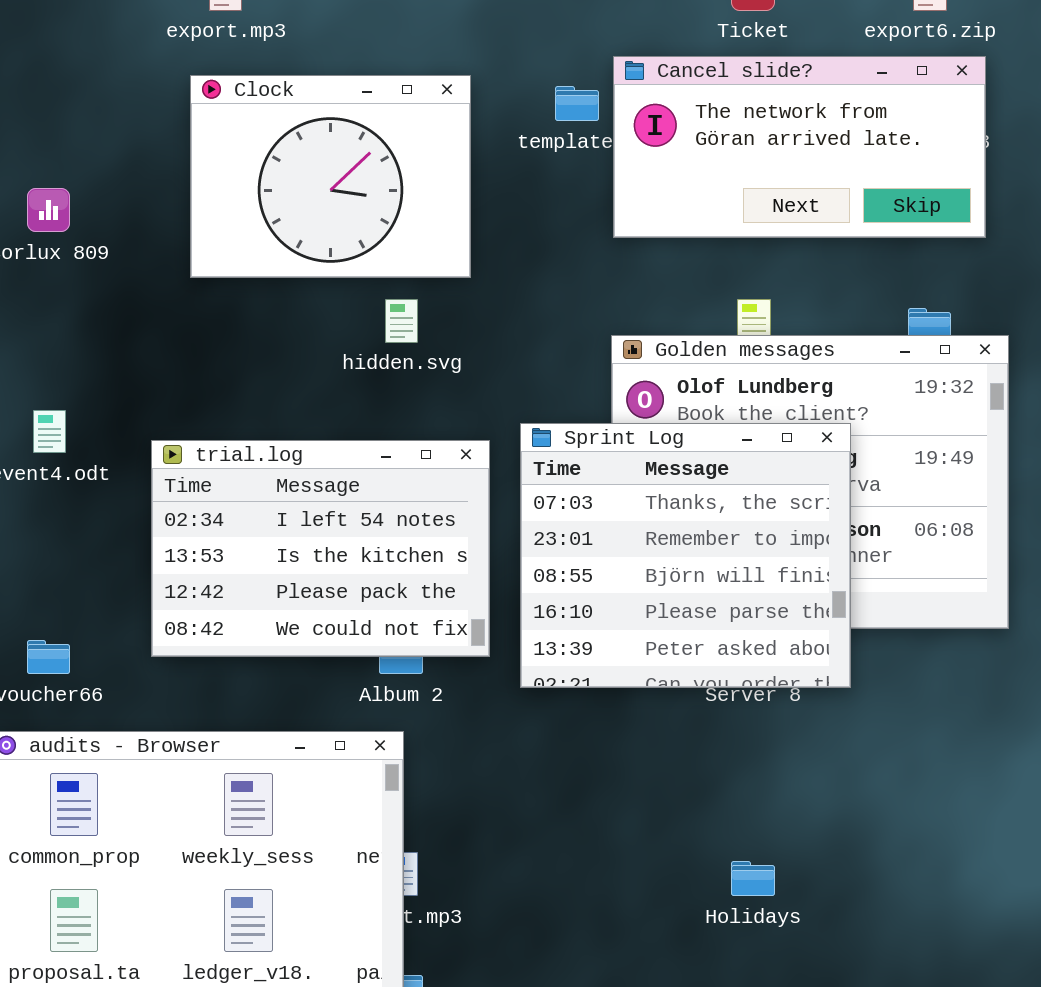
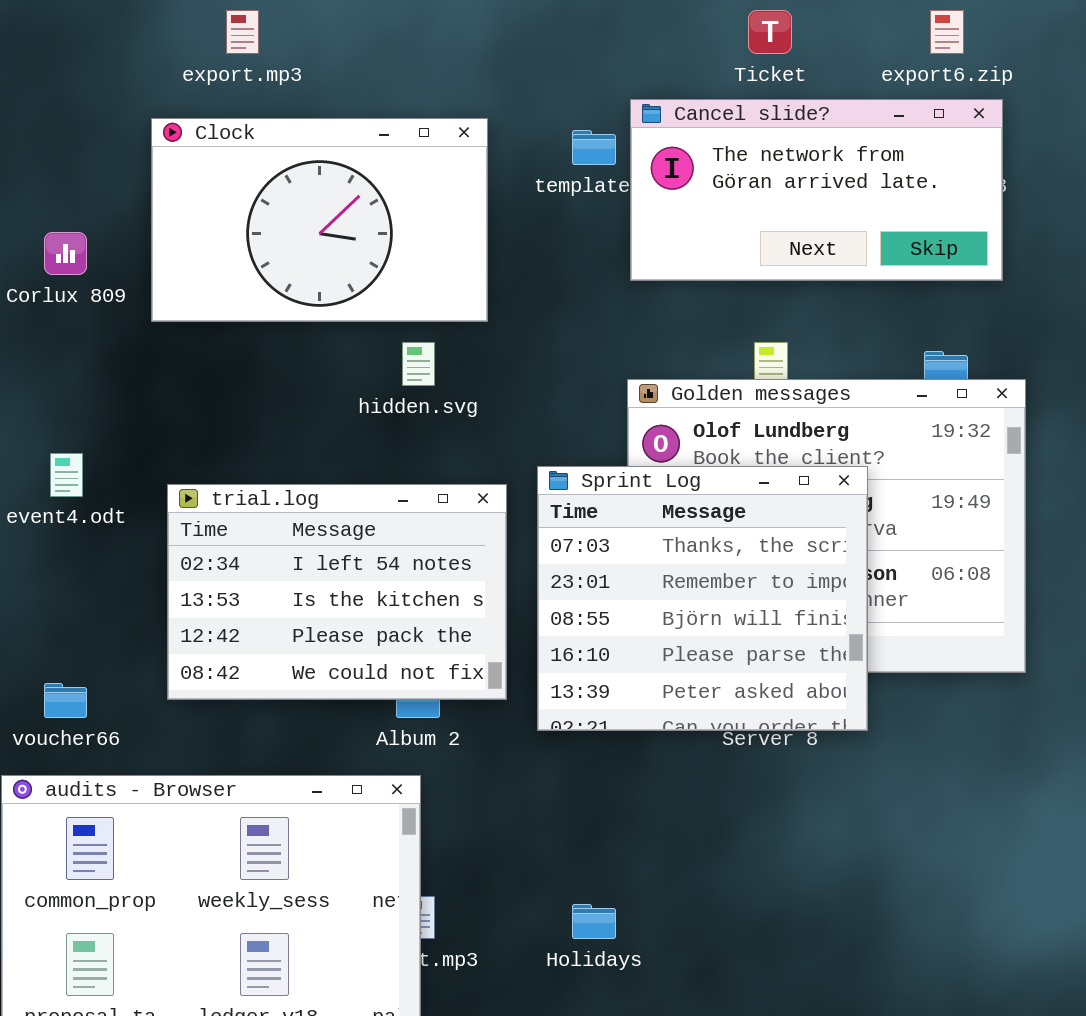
Clock: [190,75,471,278] -> [151,118,488,322], resized
Holidays: [731,861,775,896] -> [572,904,616,939], moved

